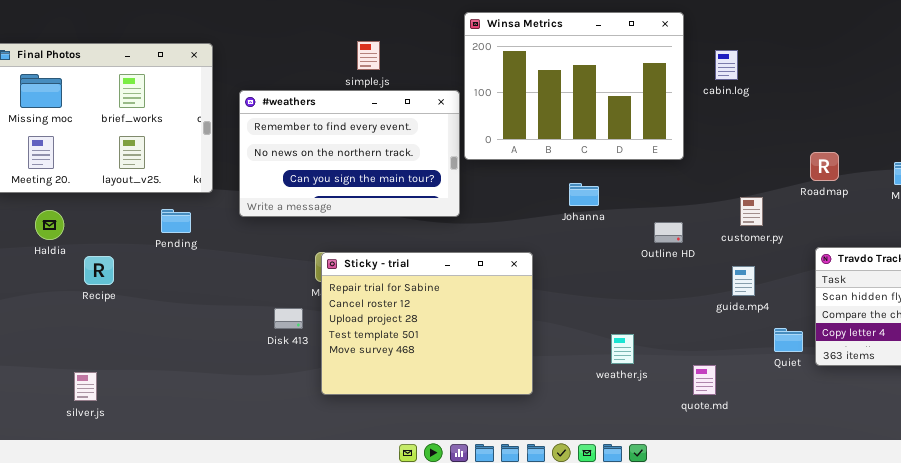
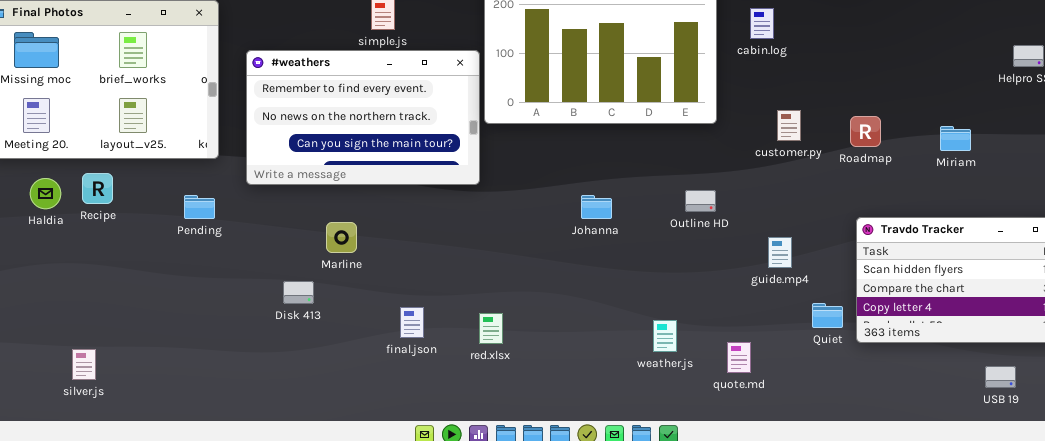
Johanna: [569,183,599,206] -> [581,195,612,219], moved
customer.py: [740,197,763,226] -> [777,110,801,141], moved
Pending: [161,209,191,233] -> [184,195,215,219], moved
Sticky - trial: [321,252,533,395] -> none, closed
Recipe: [84,256,114,285] -> [82,173,113,204], moved
weather.js: [611,334,634,364] -> [653,320,677,352], moved

